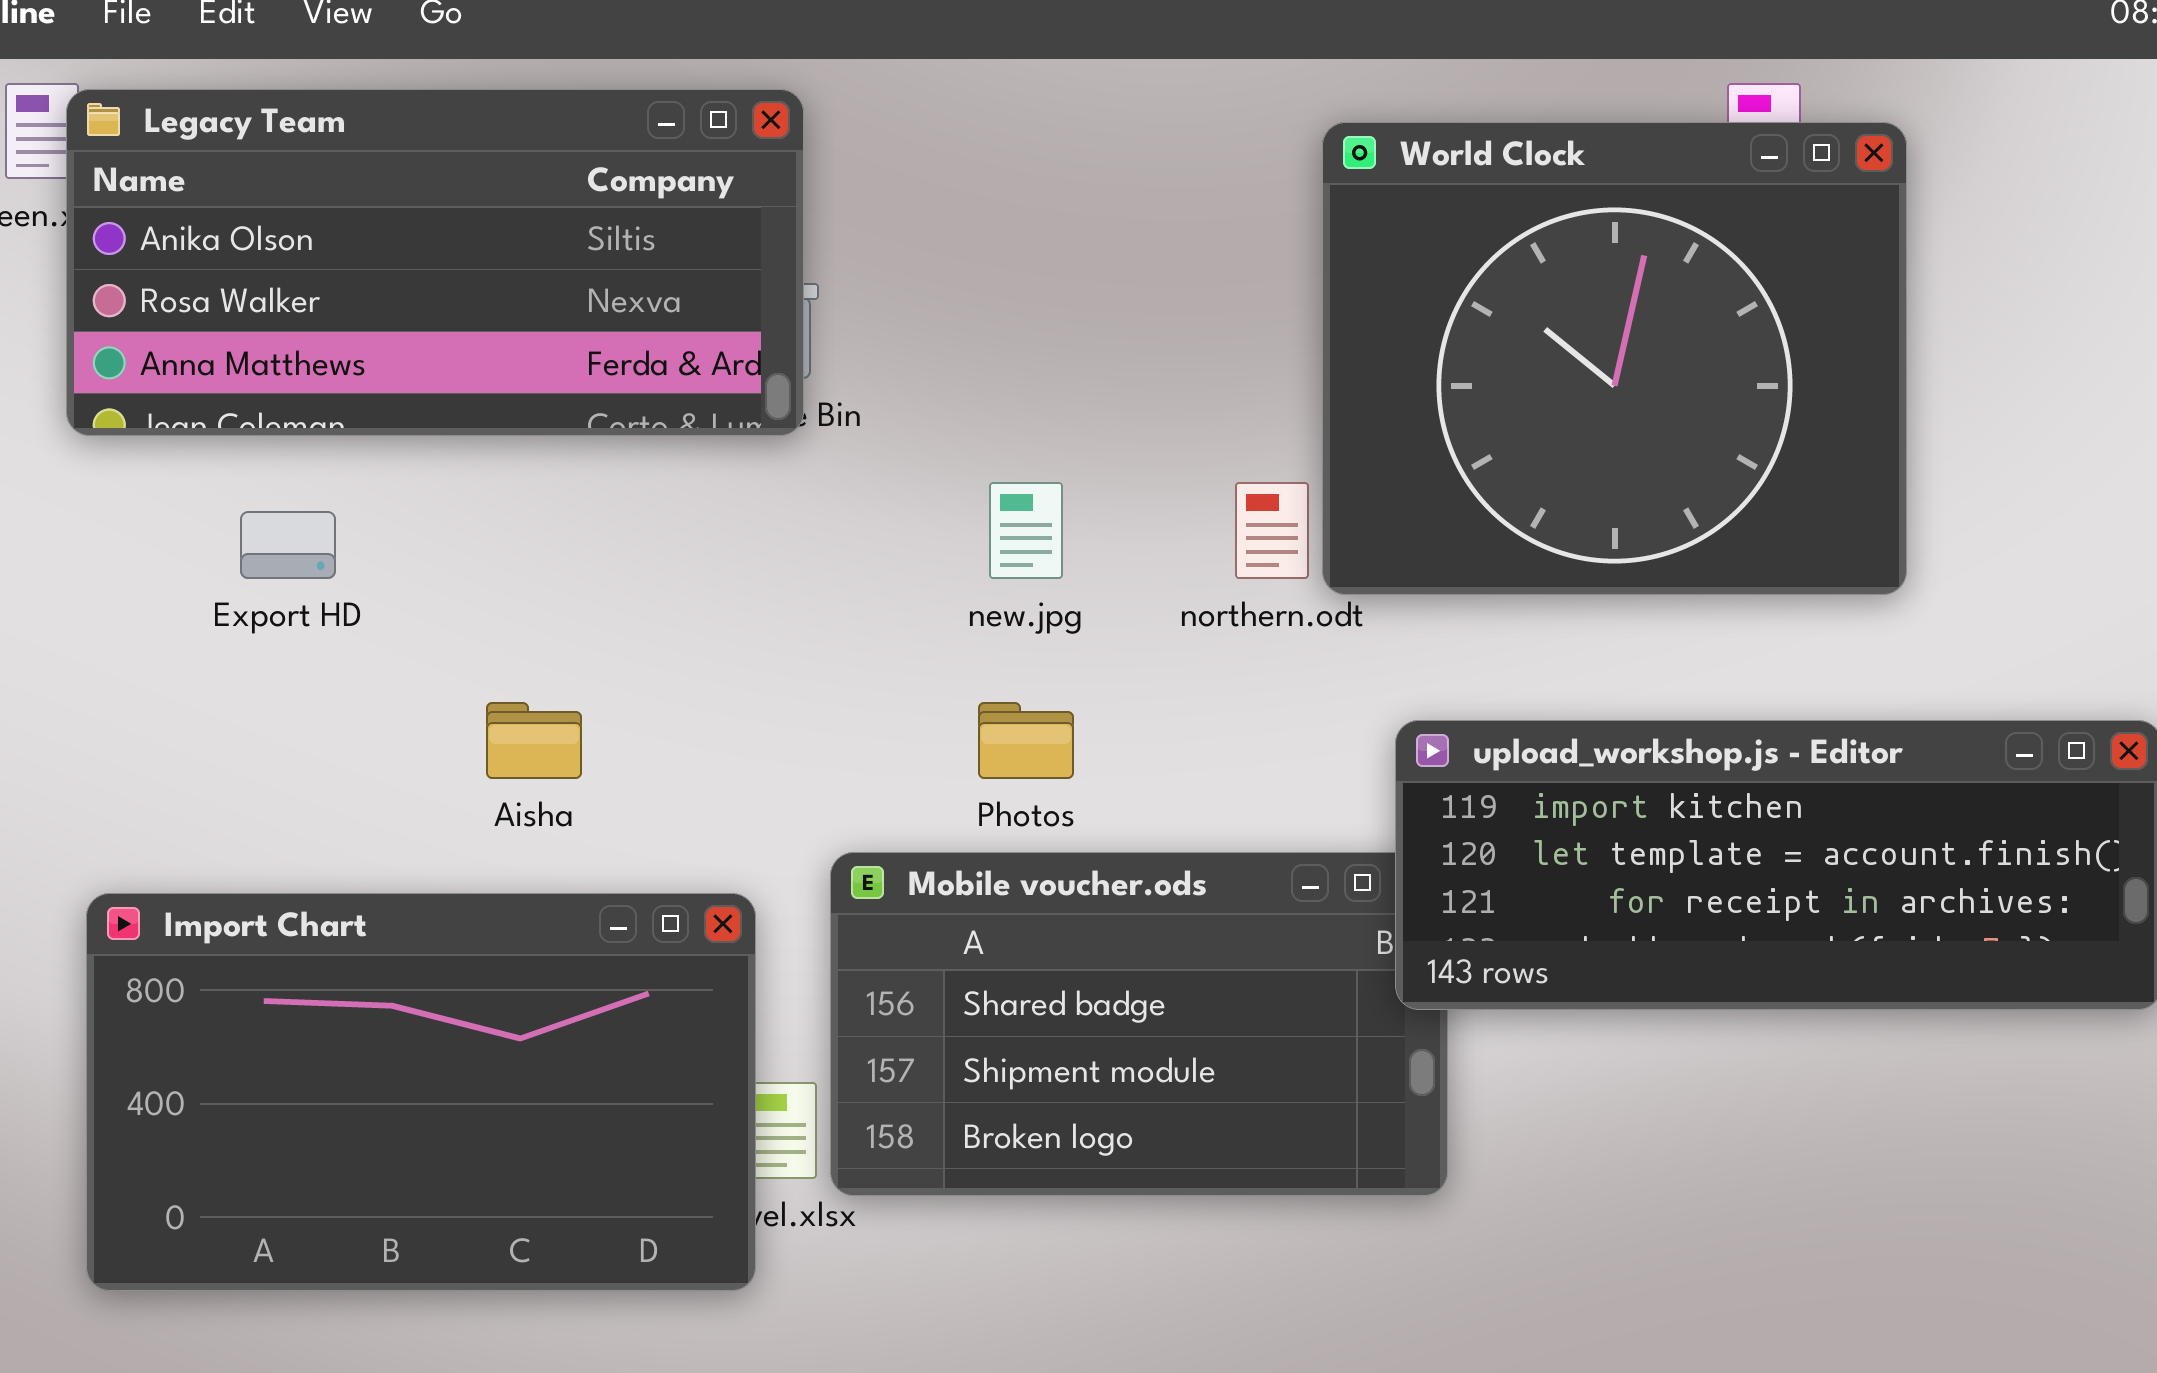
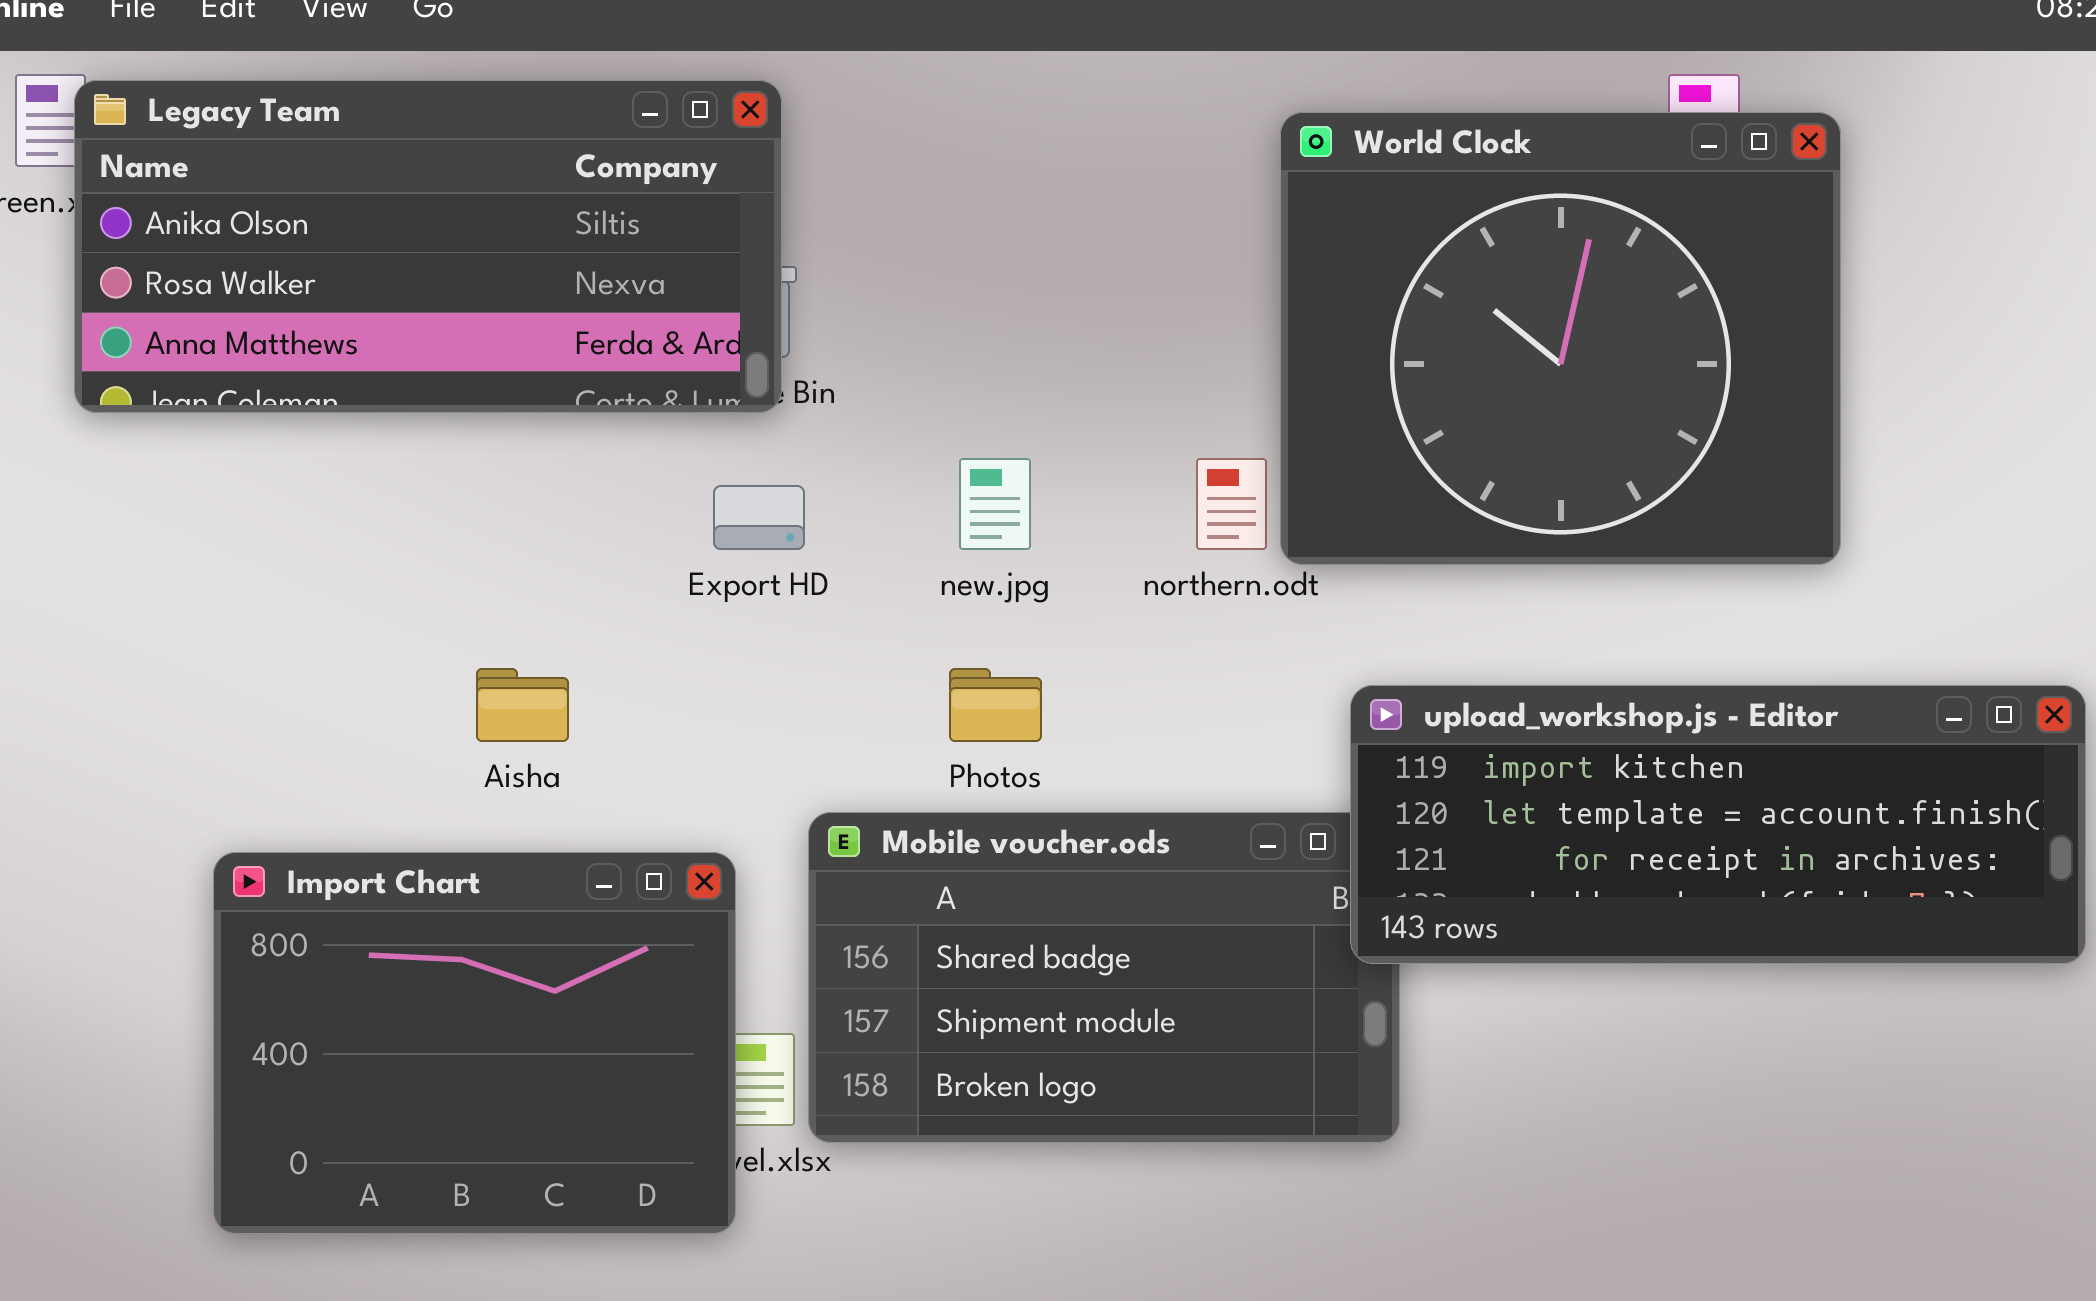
Export HD: [240,511,336,579] -> [713,485,805,550], moved
Import Chart: [86,893,756,1291] -> [213,852,736,1234], resized

